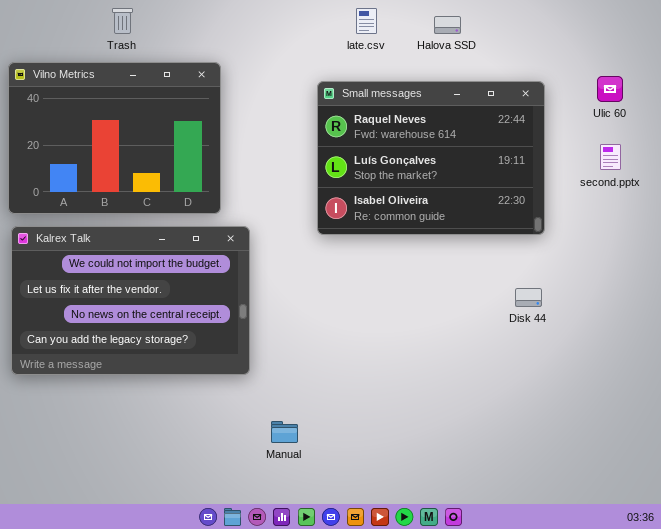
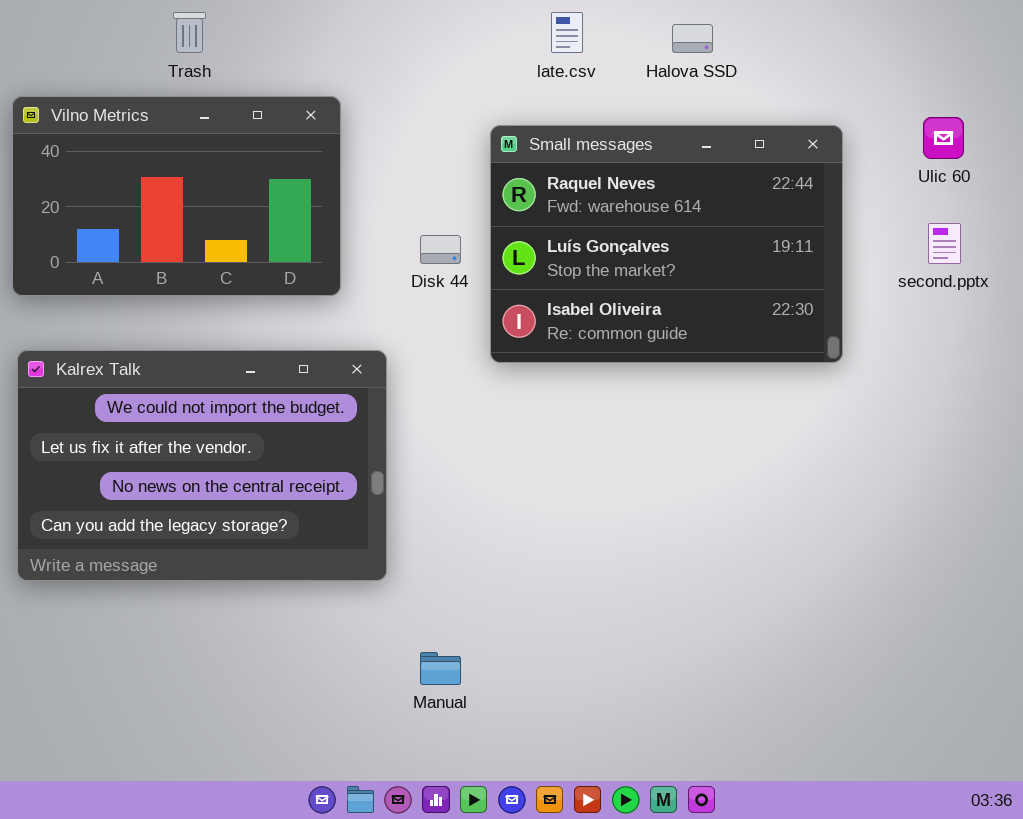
Vilno Metrics: [8,62,221,214] -> [12,96,341,296], resized
Disk 44: [515,288,542,307] -> [420,235,461,264], moved

